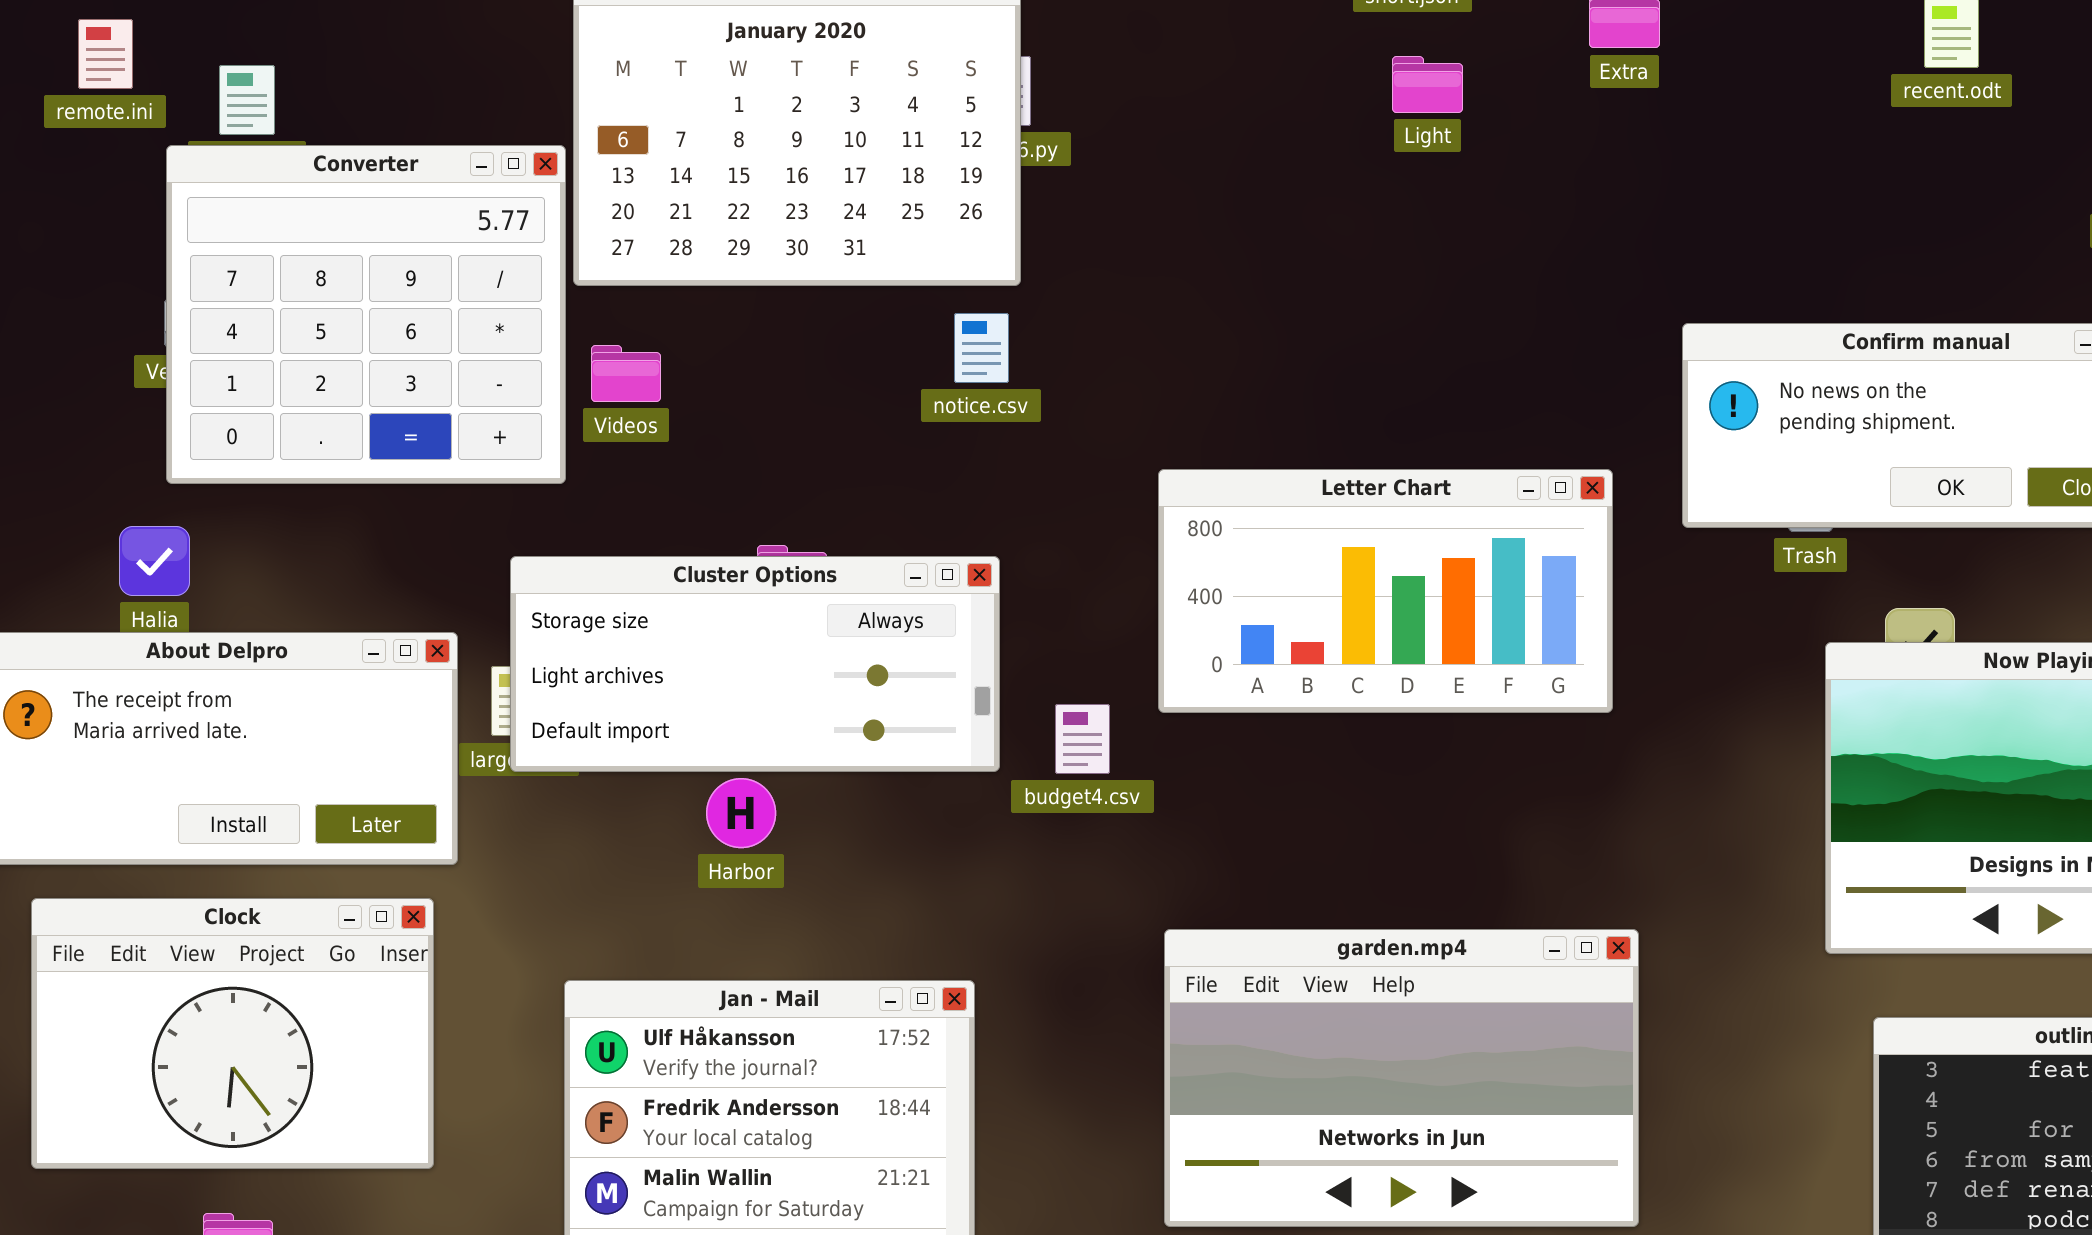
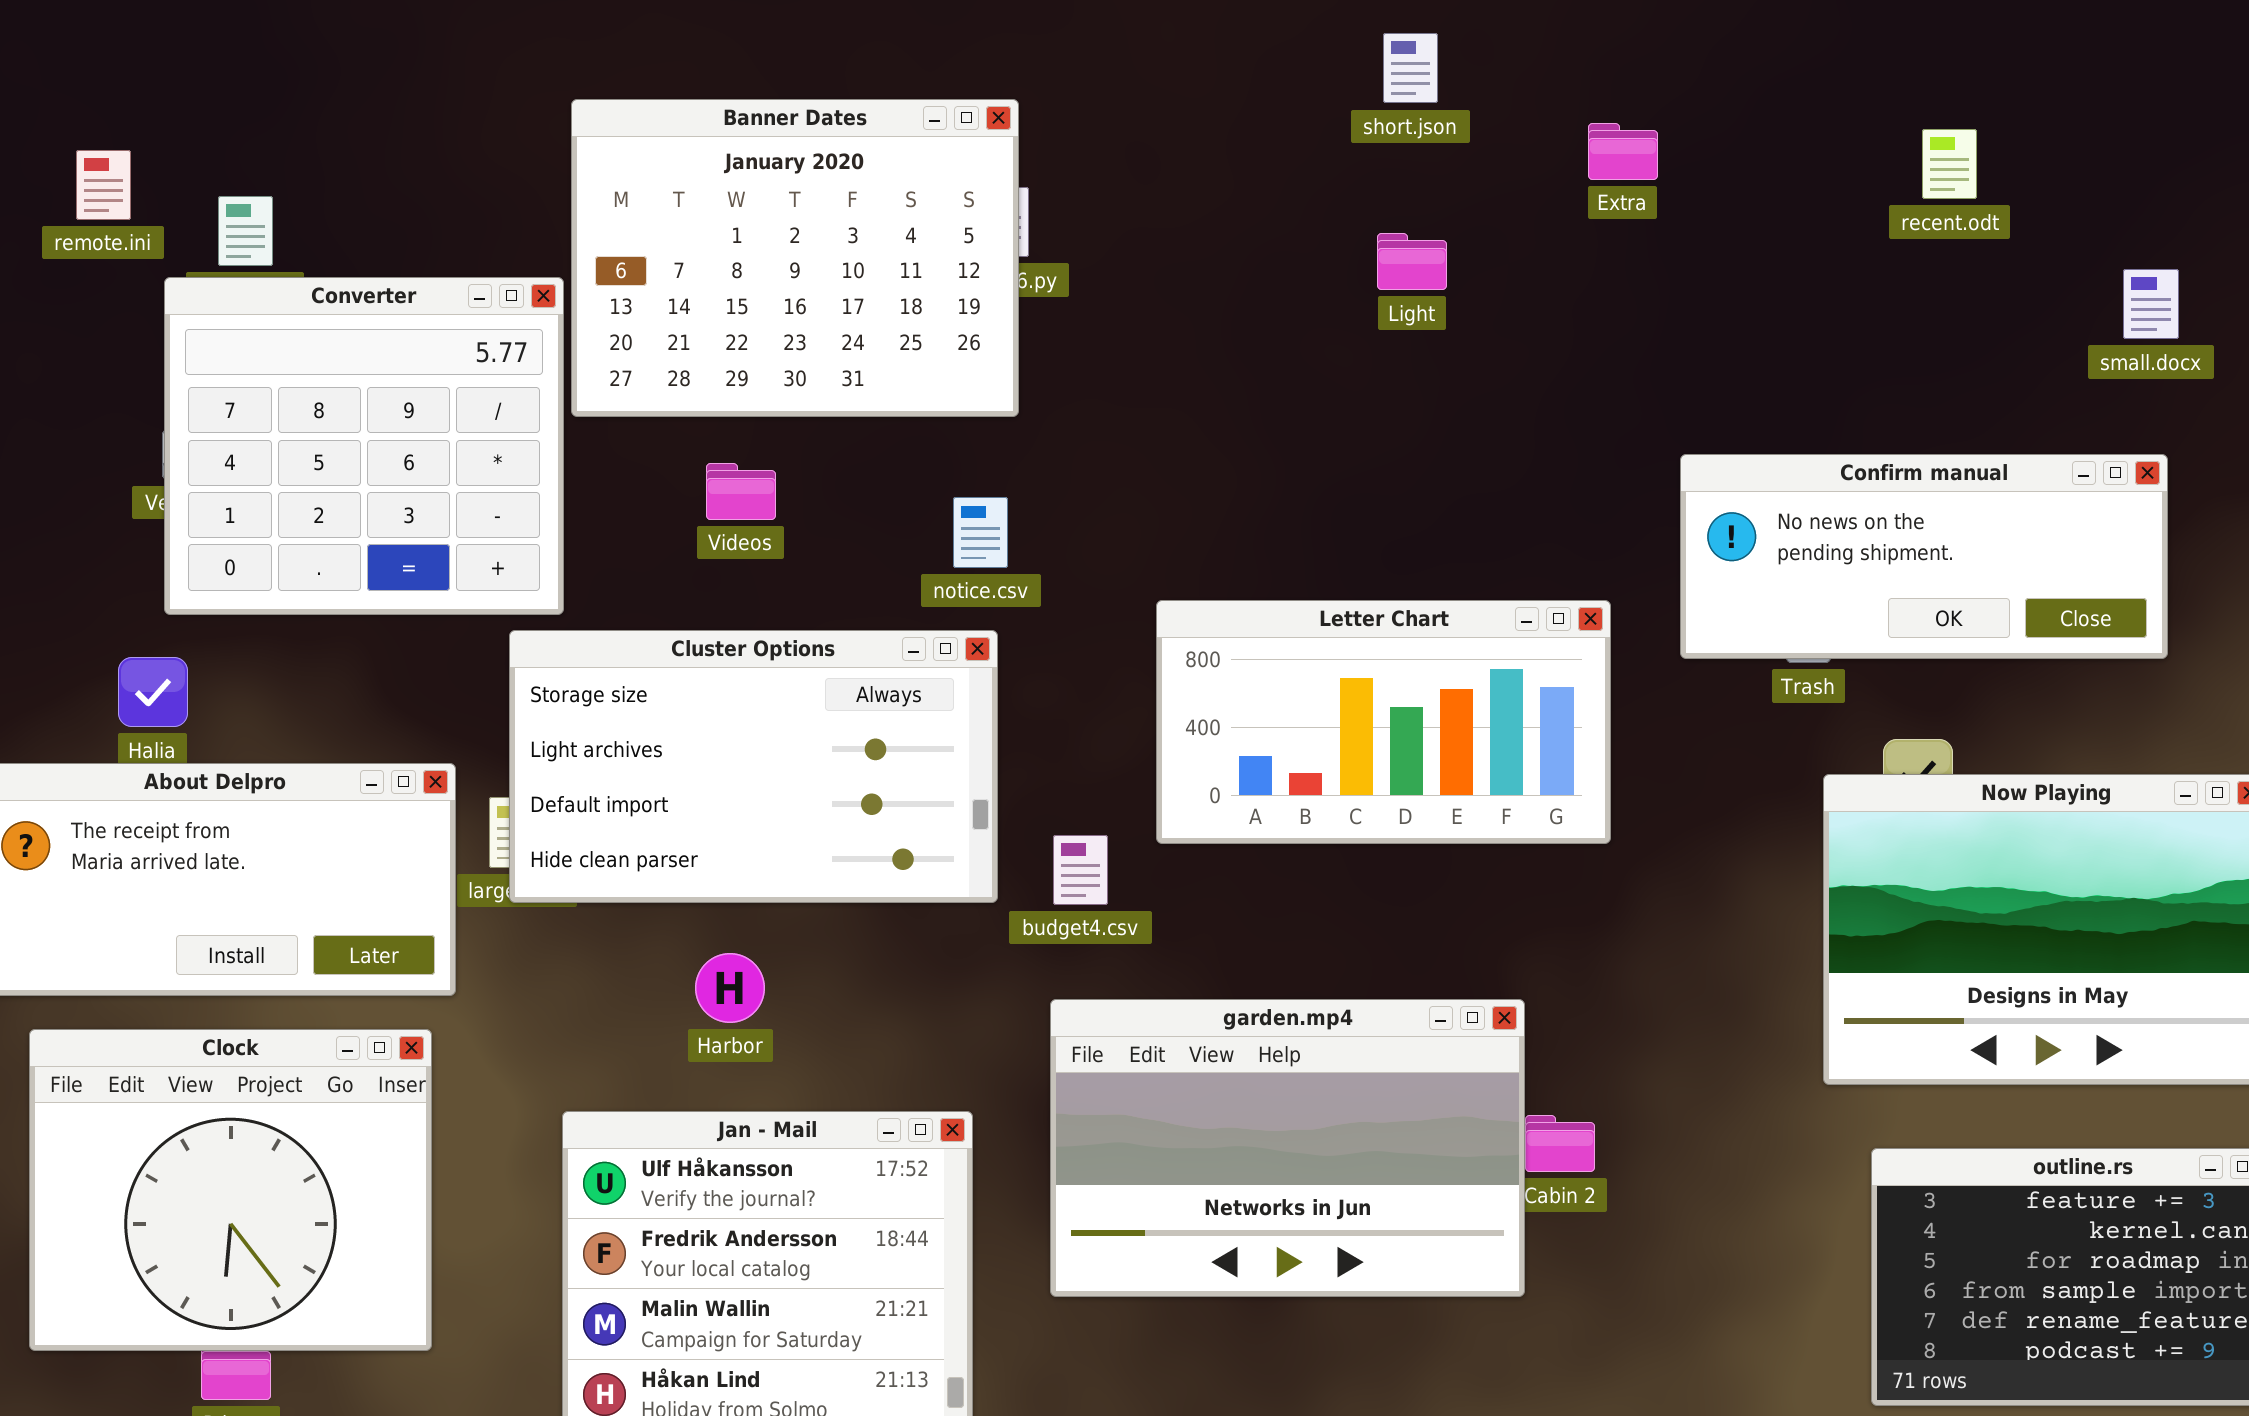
Light: [1392,56,1463,113] -> [1377,233,1447,290], moved
notice.csv: [954,313,1009,383] -> [953,497,1008,568], moved
Videos: [591,345,661,402] -> [706,463,776,520], moved
Cluster Options: [510,556,1000,772] -> [509,630,998,903], resized
Harbor: [706,778,776,848] -> [695,953,765,1023], moved
Clock: [31,898,434,1169] -> [29,1029,432,1351], resized
garden.mp4: [1164,929,1639,1227] -> [1050,999,1525,1297], moved

